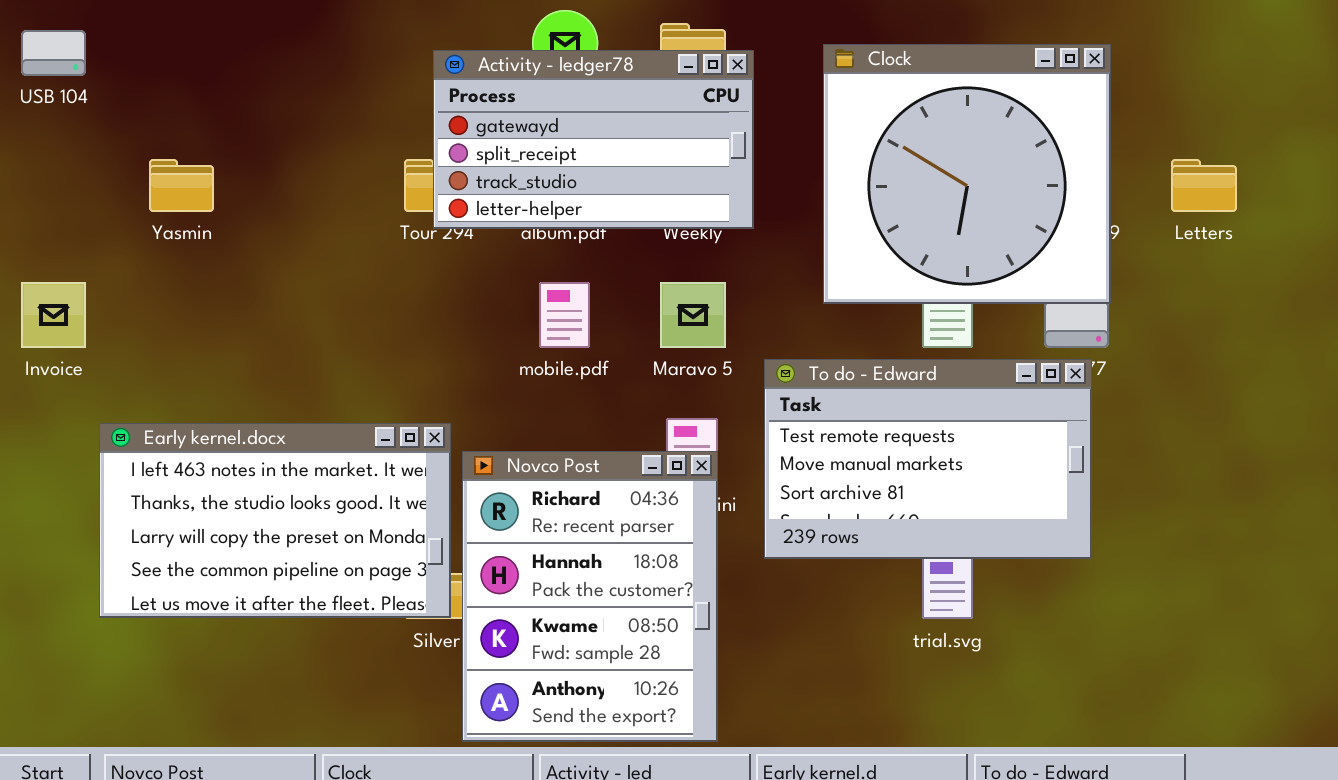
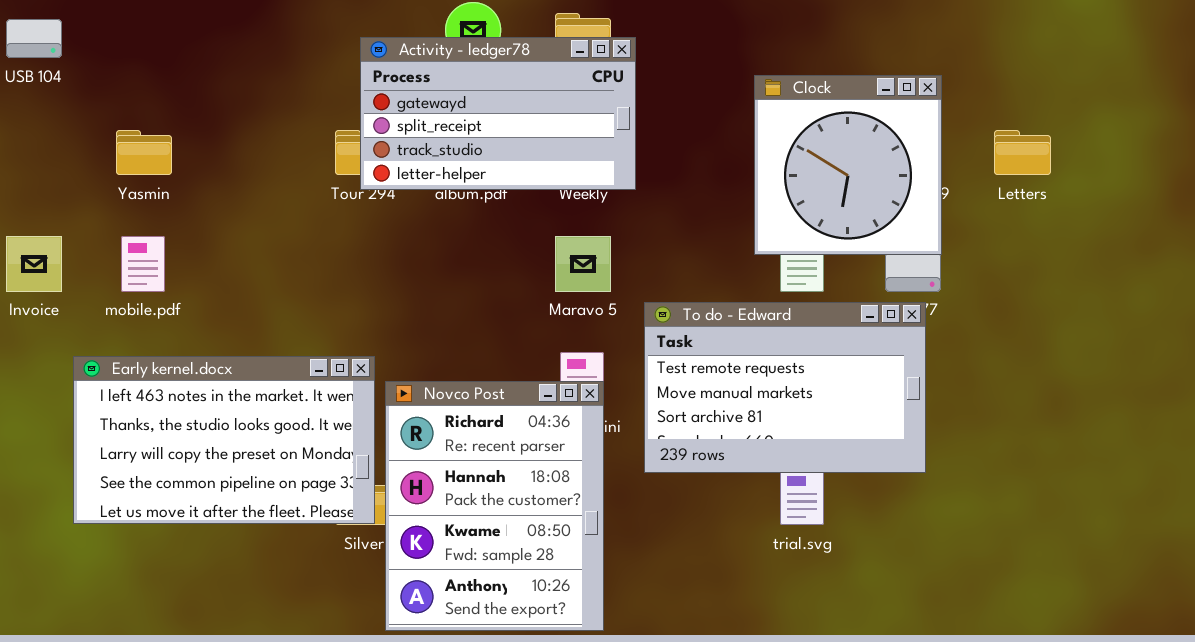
Clock: [823,44,1111,304] -> [754,75,942,255], resized
mobile.pdf: [539,282,590,348] -> [121,236,165,292], moved

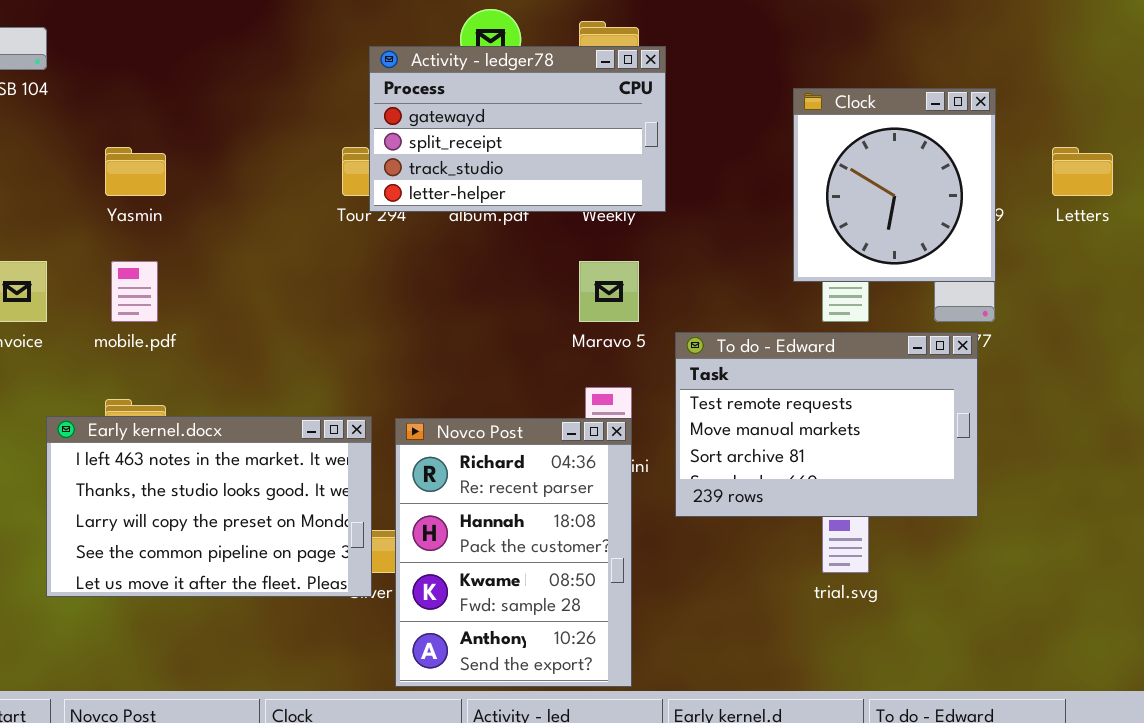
Early kernel.docx: [73,356,375,524] -> [46,416,372,597], moved

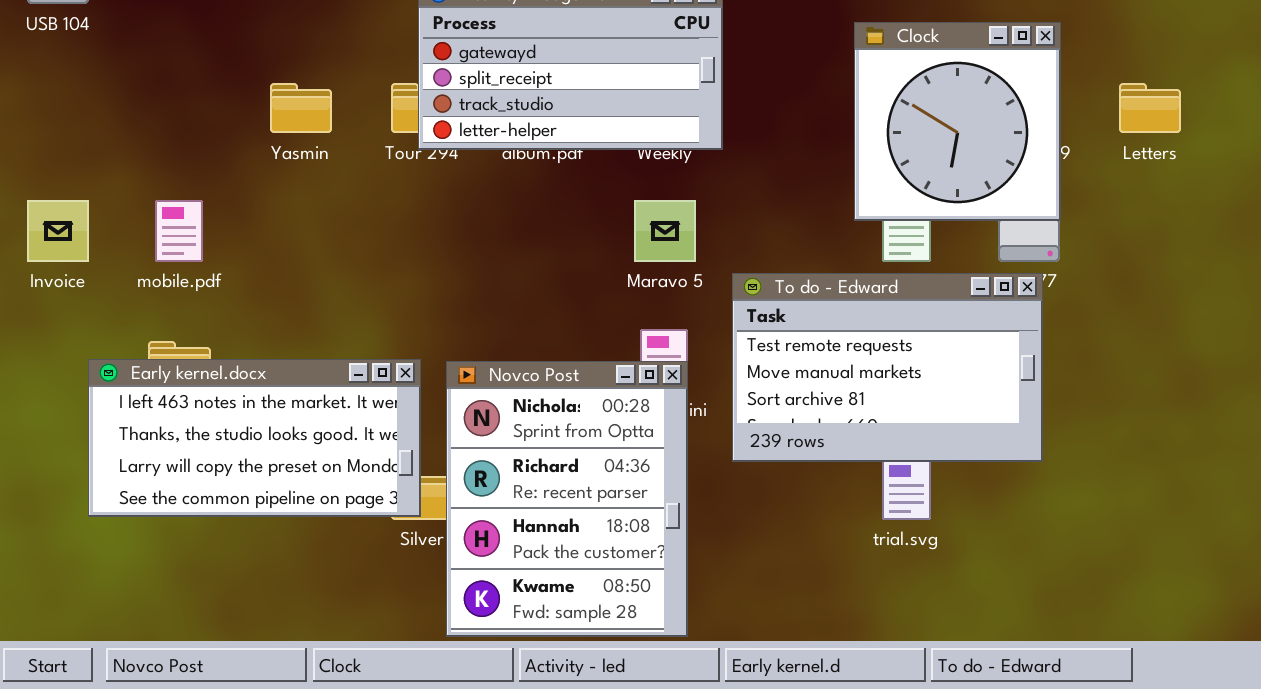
Yasmin: [105,147,166,196] -> [270,83,332,133], moved
Early kernel.docx: [46,416,372,597] -> [88,359,421,517], resized
Novco Post: [395,418,632,687] -> [446,361,688,637], scrolled up 1 row

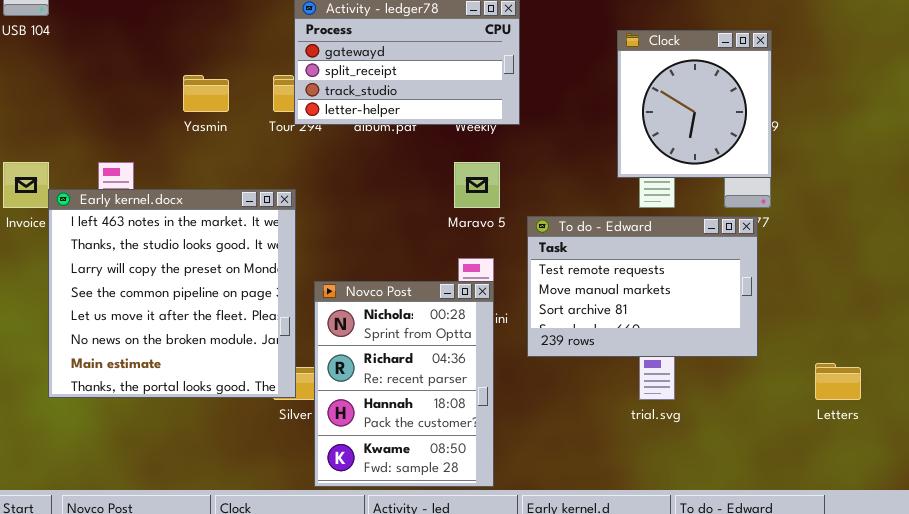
Letters: [1119,83,1181,133] -> [815,363,861,400], moved
Early kernel.docx: [88,359,421,517] -> [48,189,296,398], resized

